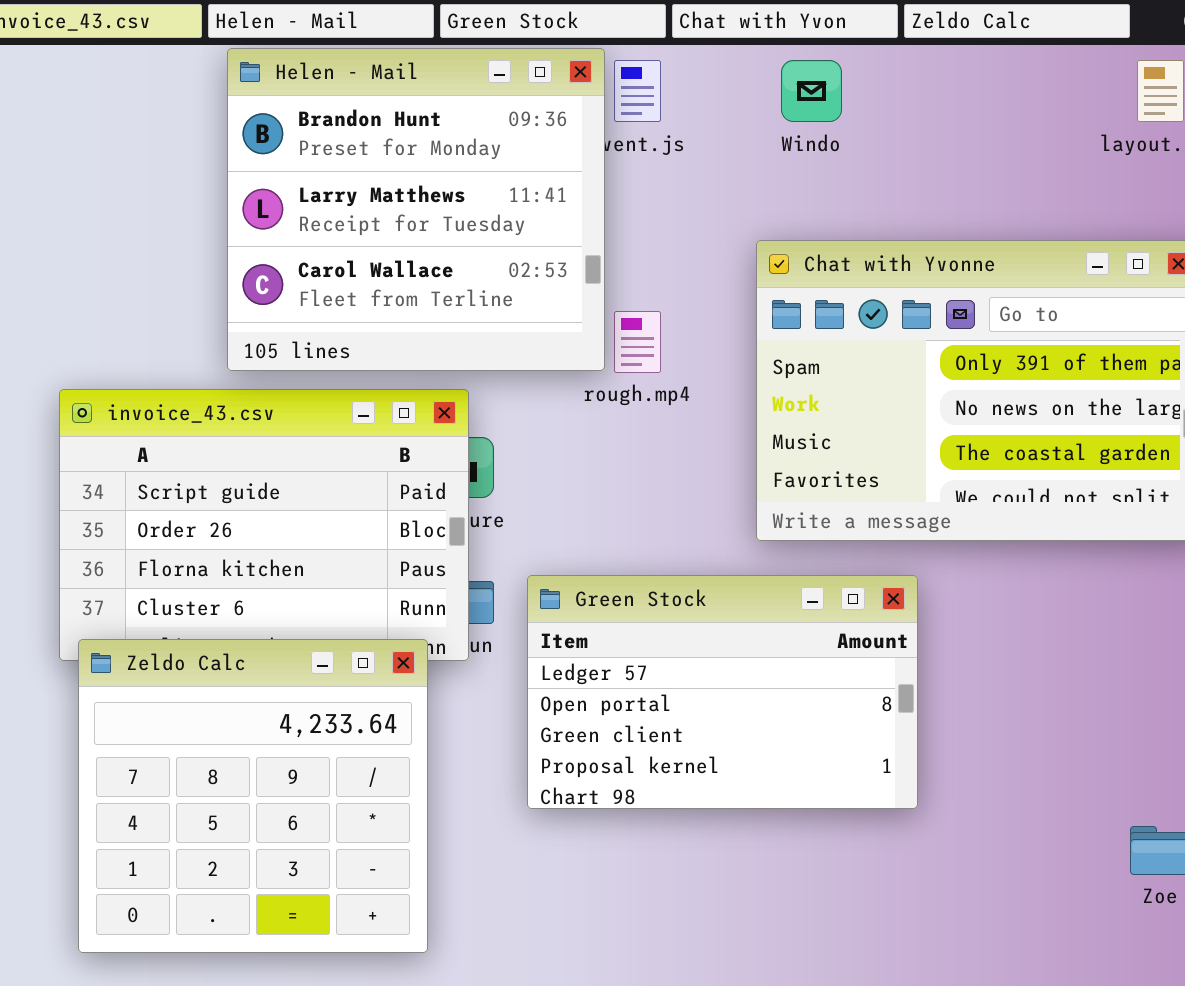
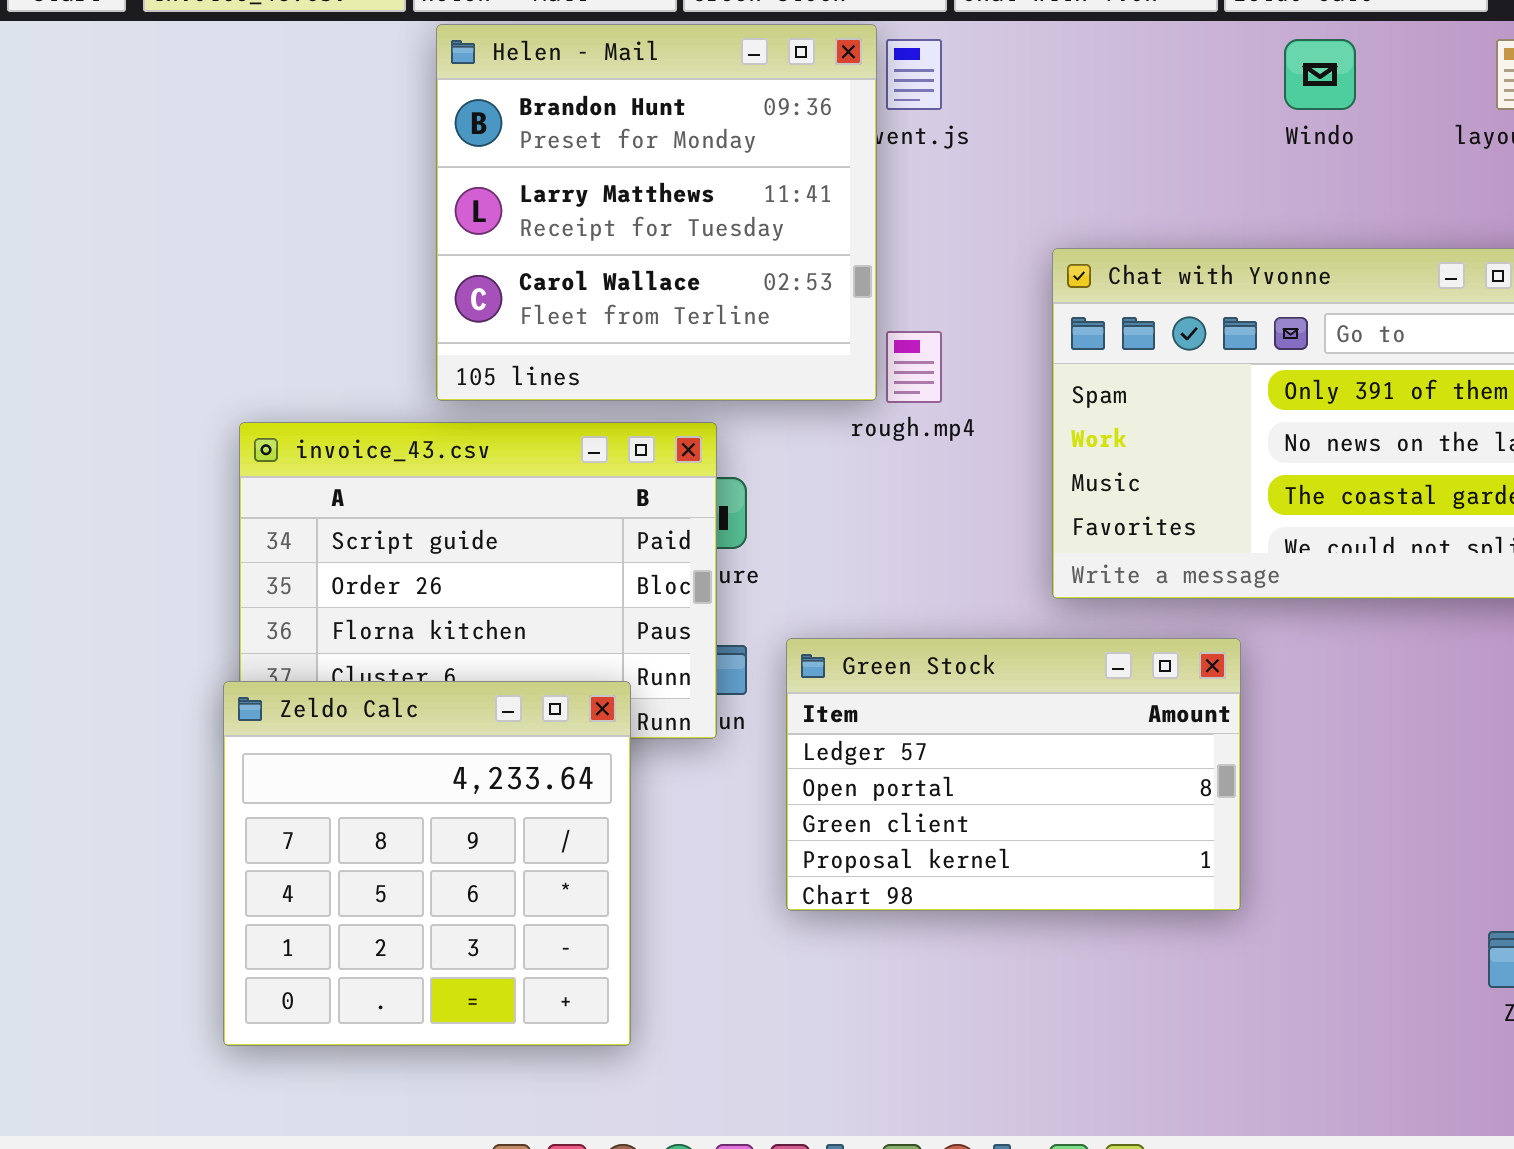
Windo: [781,60,842,122] -> [1284,39,1356,110], moved
Zeldo Calc: [78,639,428,953] -> [223,681,631,1046], moved

